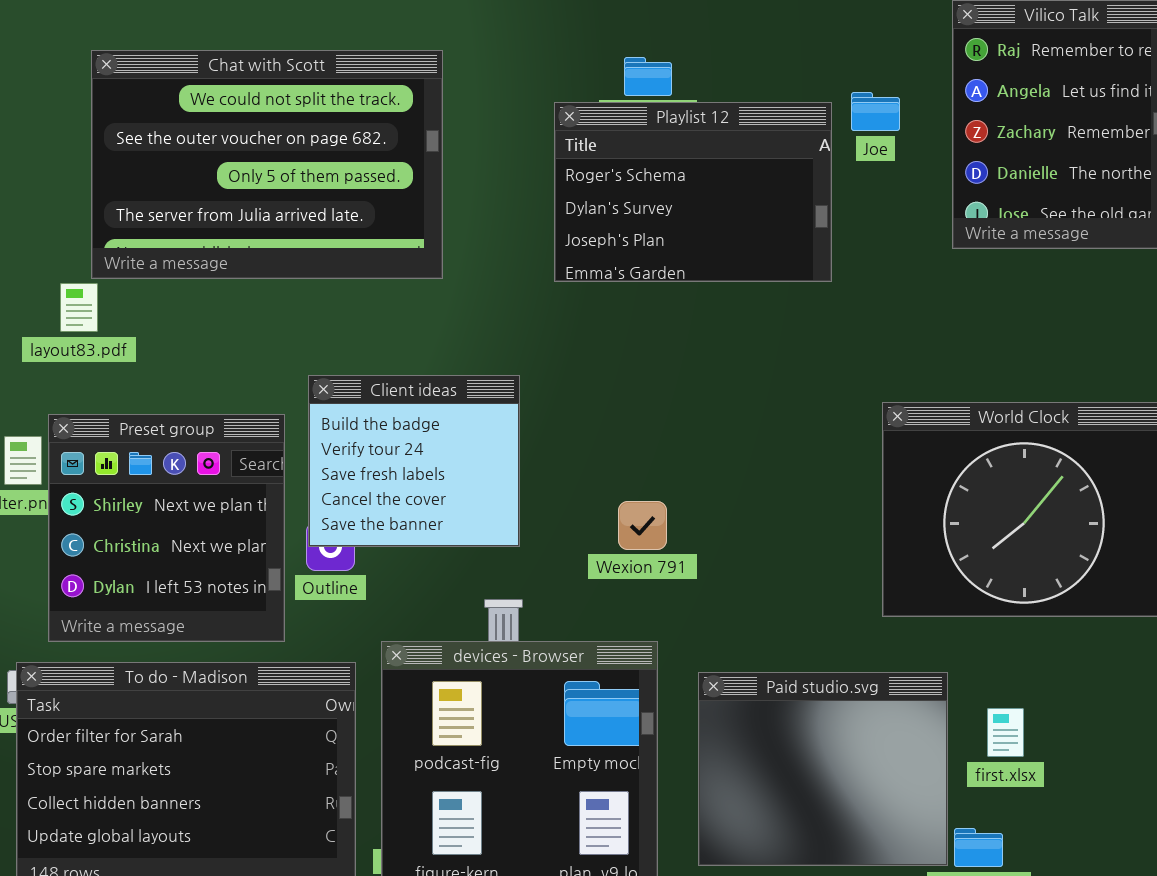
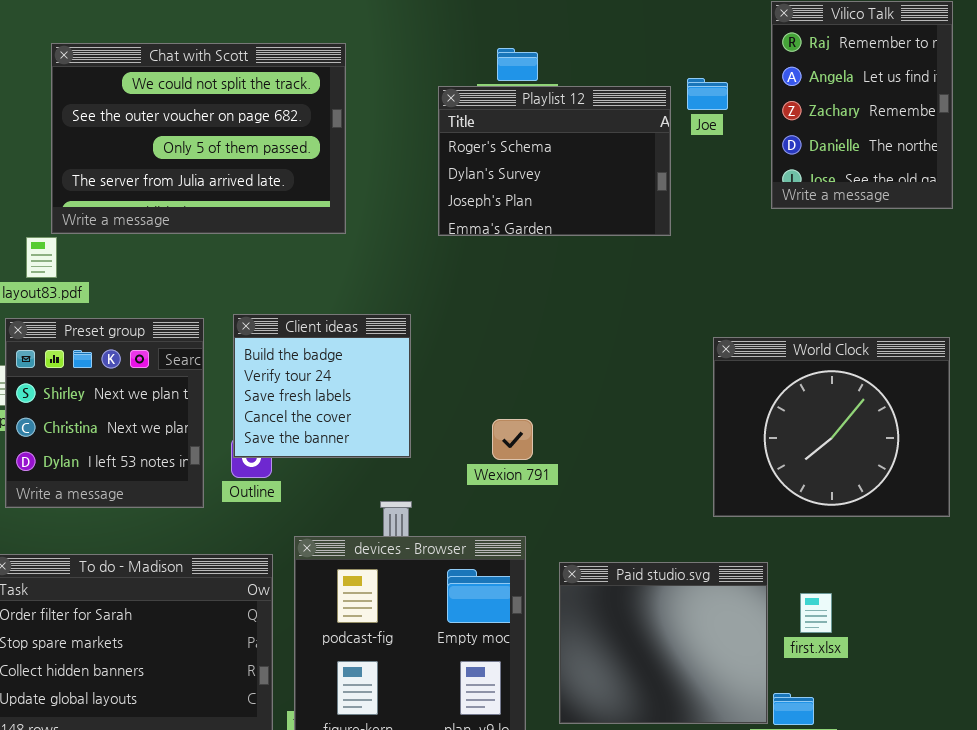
Preset group: [48,414,285,642] -> [5,318,204,508], moved

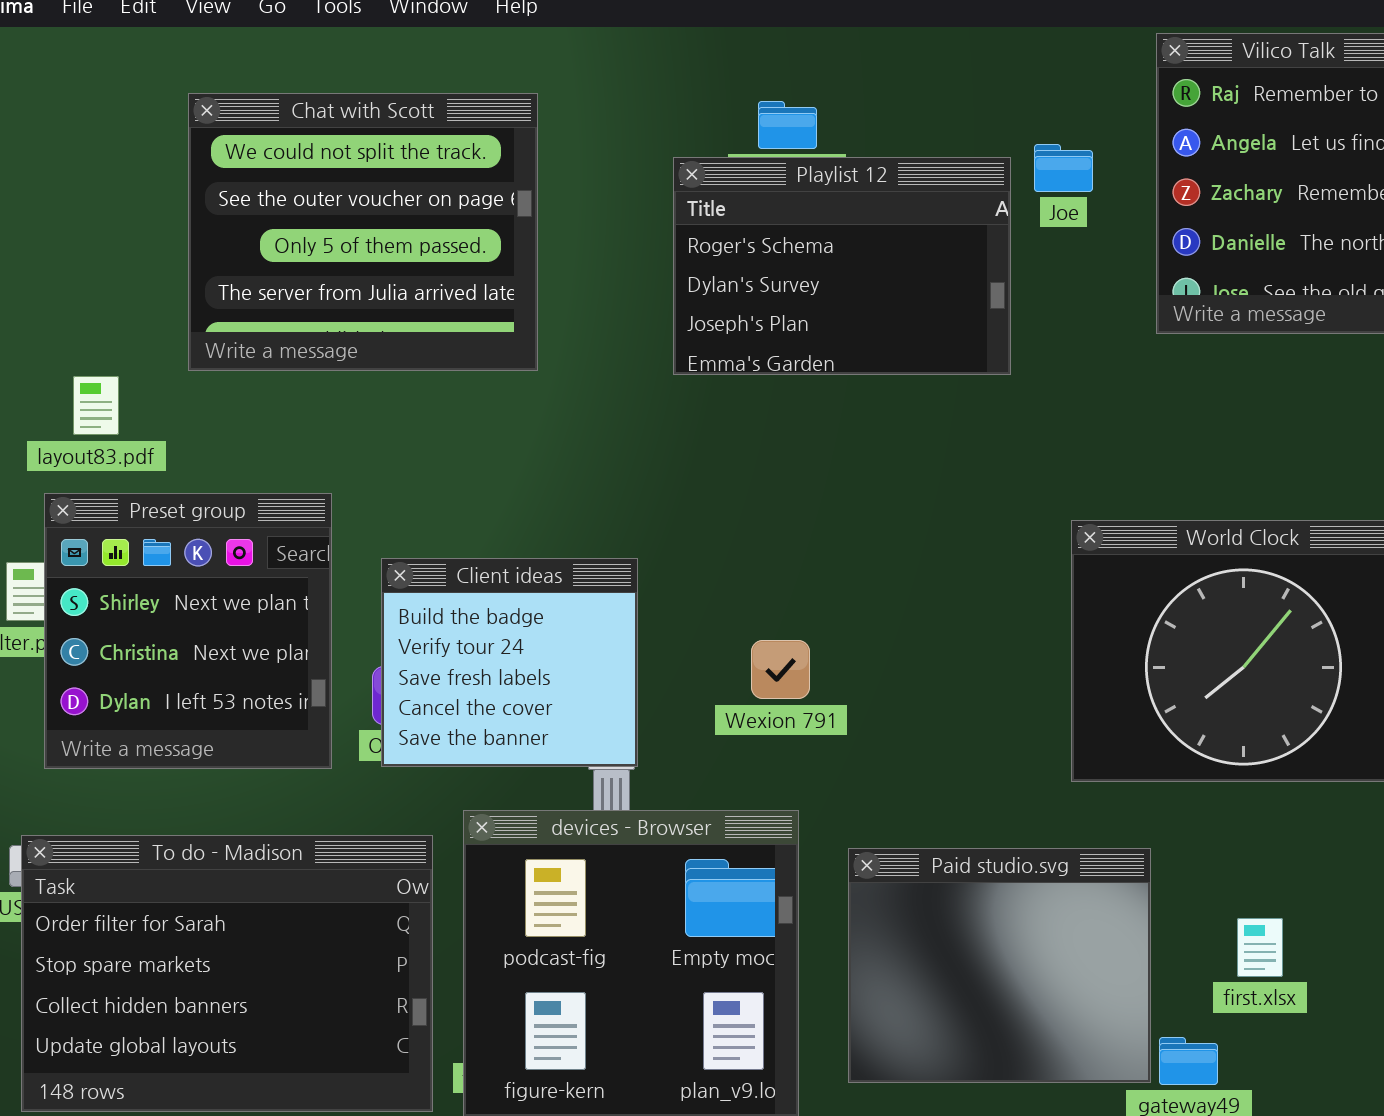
Chat with Scott: [51,43,346,234] -> [188,93,538,371], resized
Client ideas: [233,314,411,458] -> [381,558,638,767], moved
first.xlsx: [800,593,832,633] -> [1237,918,1283,977], moved

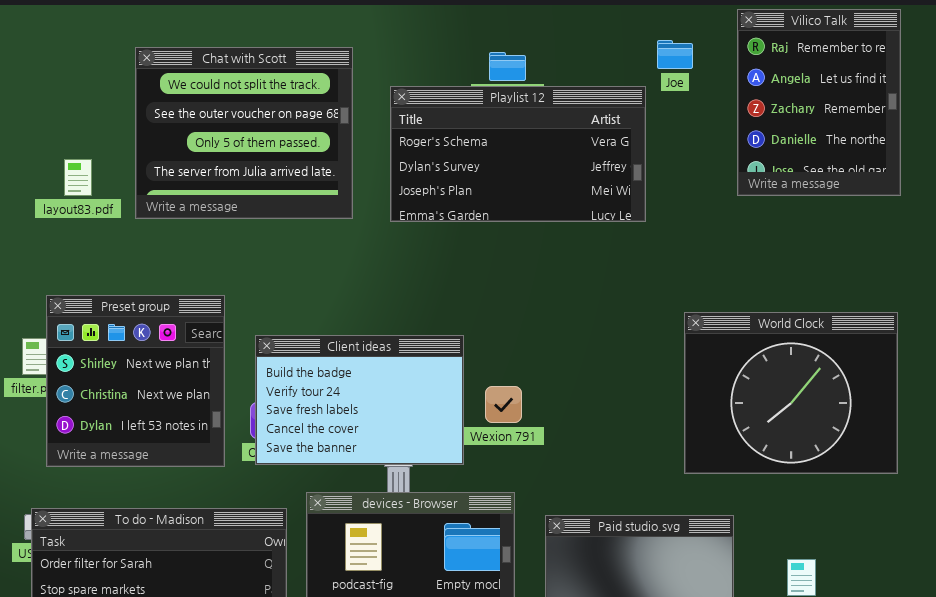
Joe: [1034,144,1093,192] -> [657,40,693,69], moved
Playlist 12: [673,157,1011,375] -> [390,86,646,222], resized
layout83.pdf: [73,376,119,435] -> [64,159,92,196], moved
Client ideas: [381,558,638,767] -> [255,335,464,465], resized

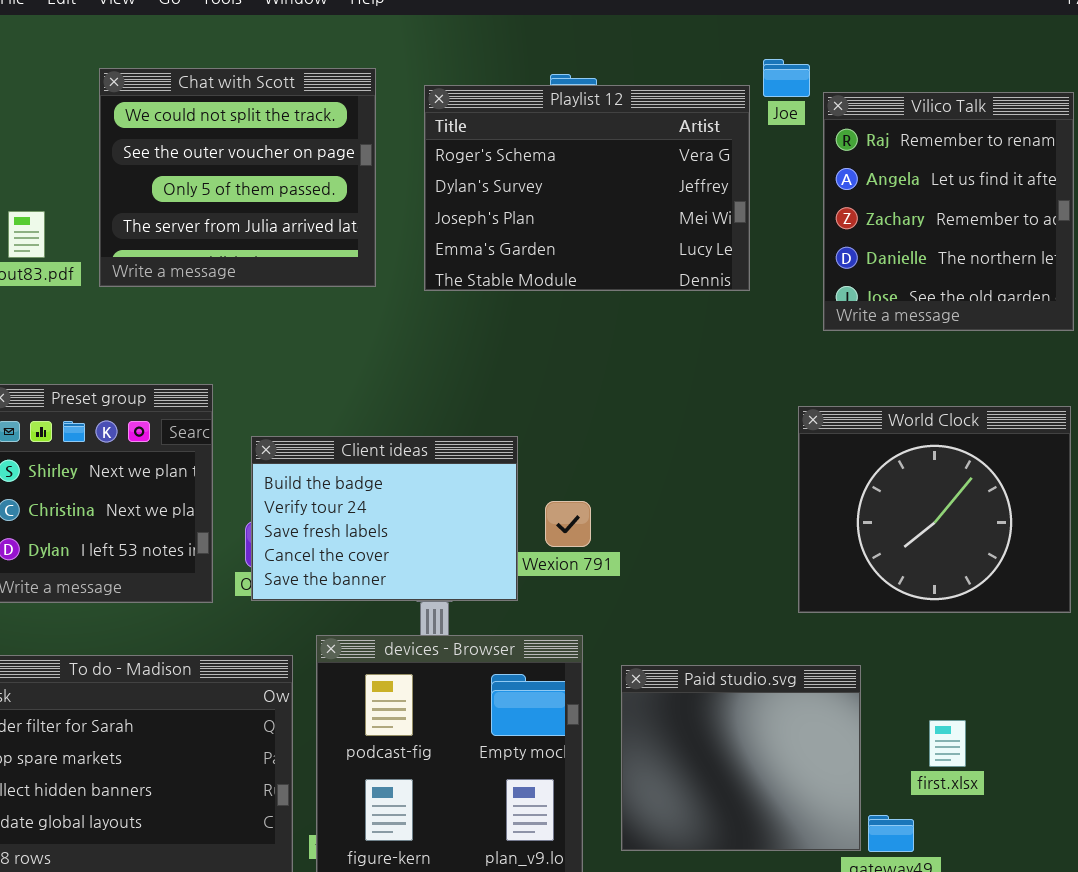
Vilico Talk: [737,9,901,196] -> [823,92,1074,331], moved, resized
Playlist 12: [390,86,646,222] -> [424,85,750,291], resized

